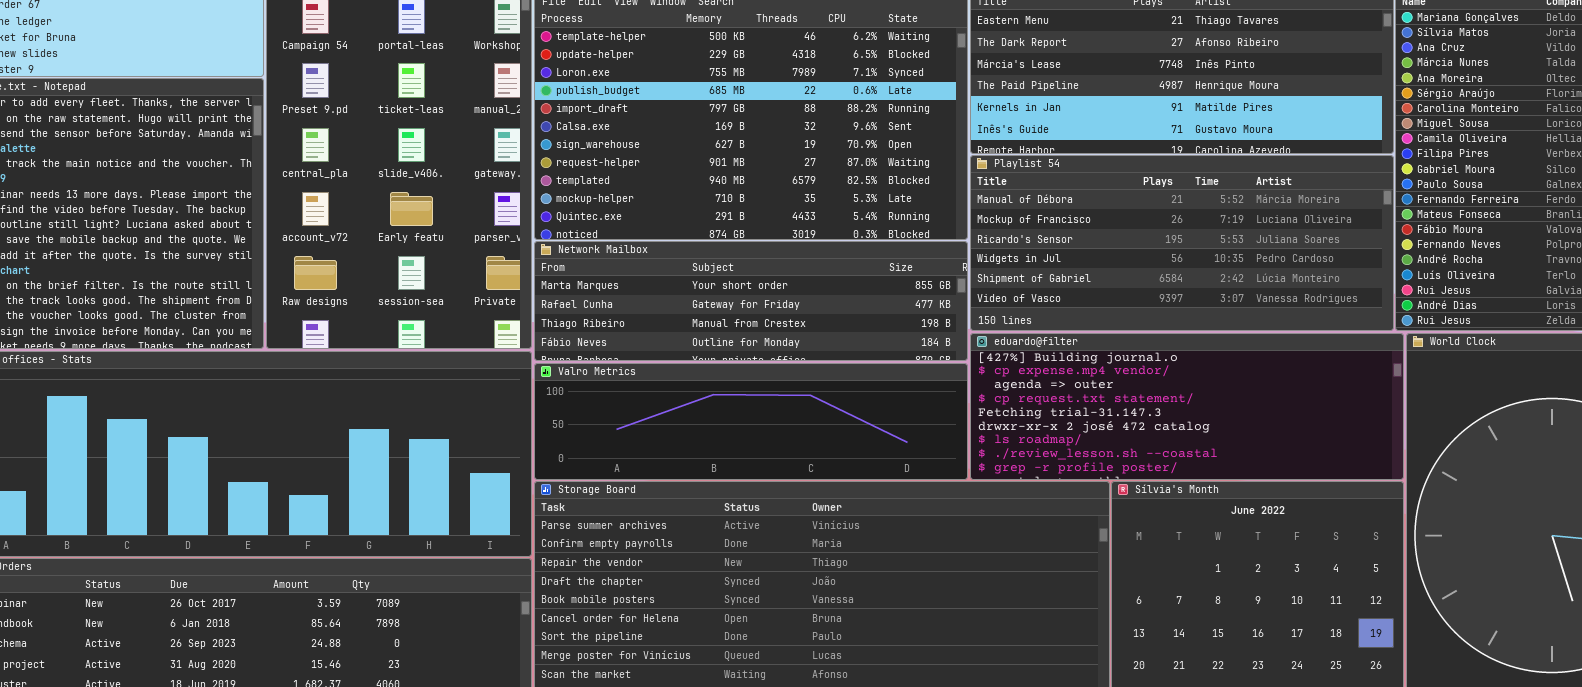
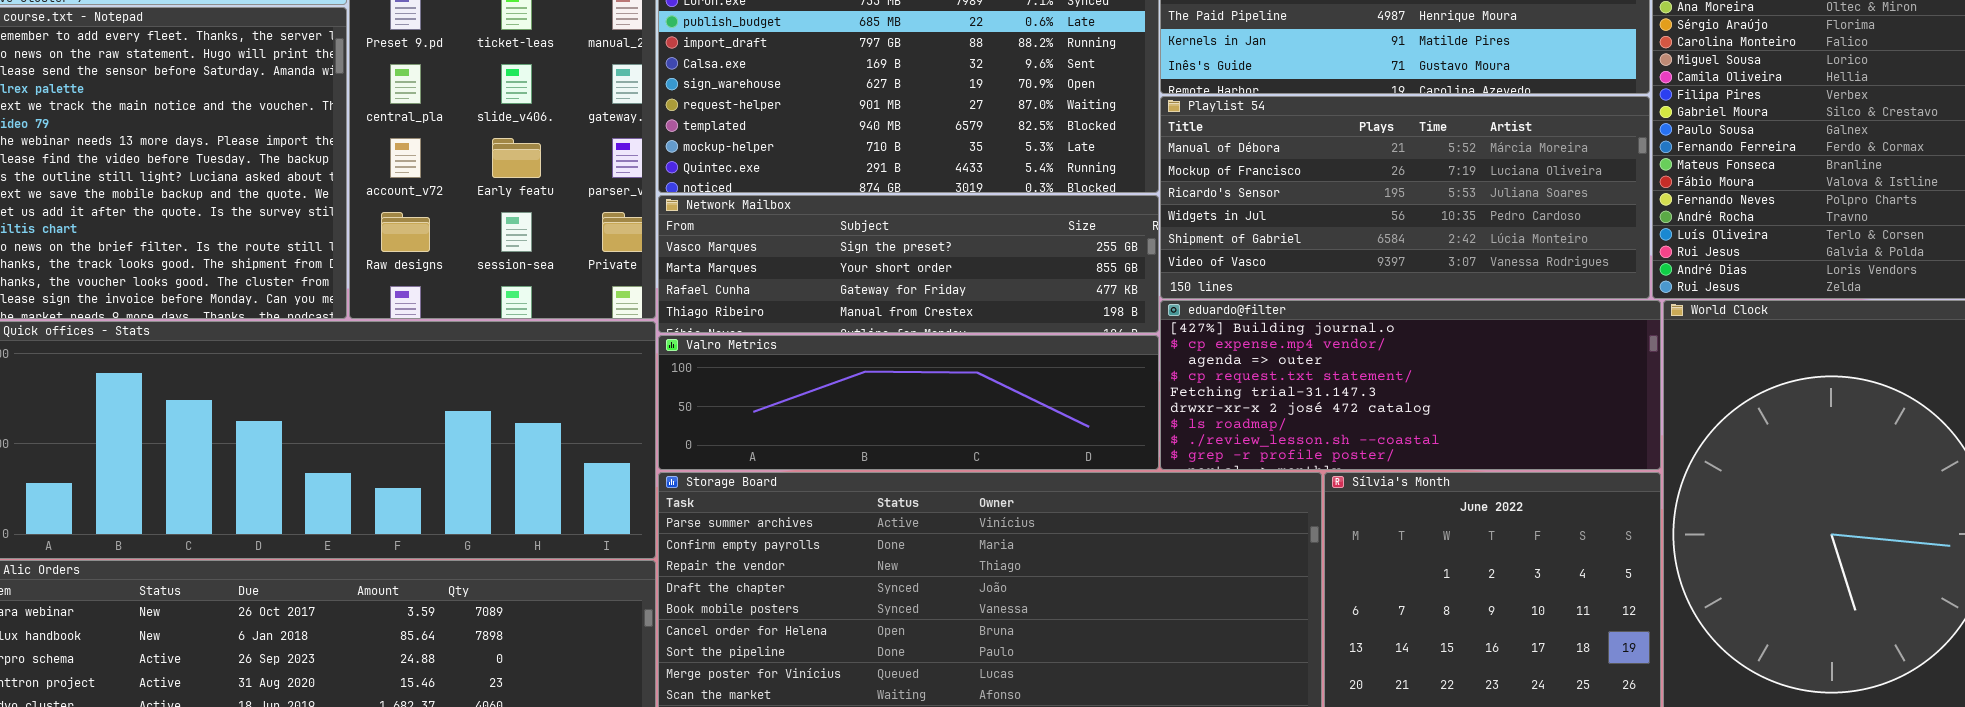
Network Mailbox: [534,241,968,361] -> [658,195,1159,333], scrolled up 1 row

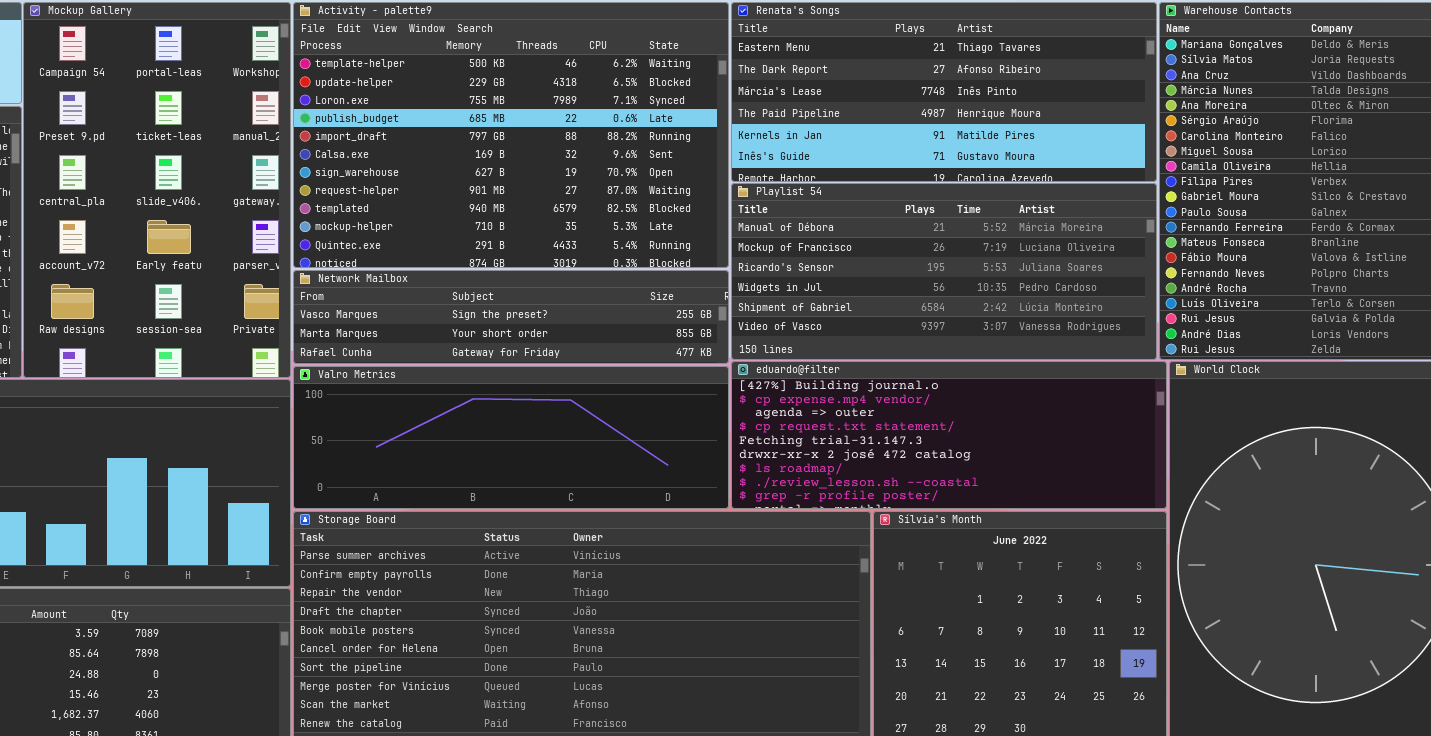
Network Mailbox: [658,195,1159,333] -> [293,270,729,364], resized
Valro Metrics: [658,335,1159,470] -> [293,366,729,509], resized

